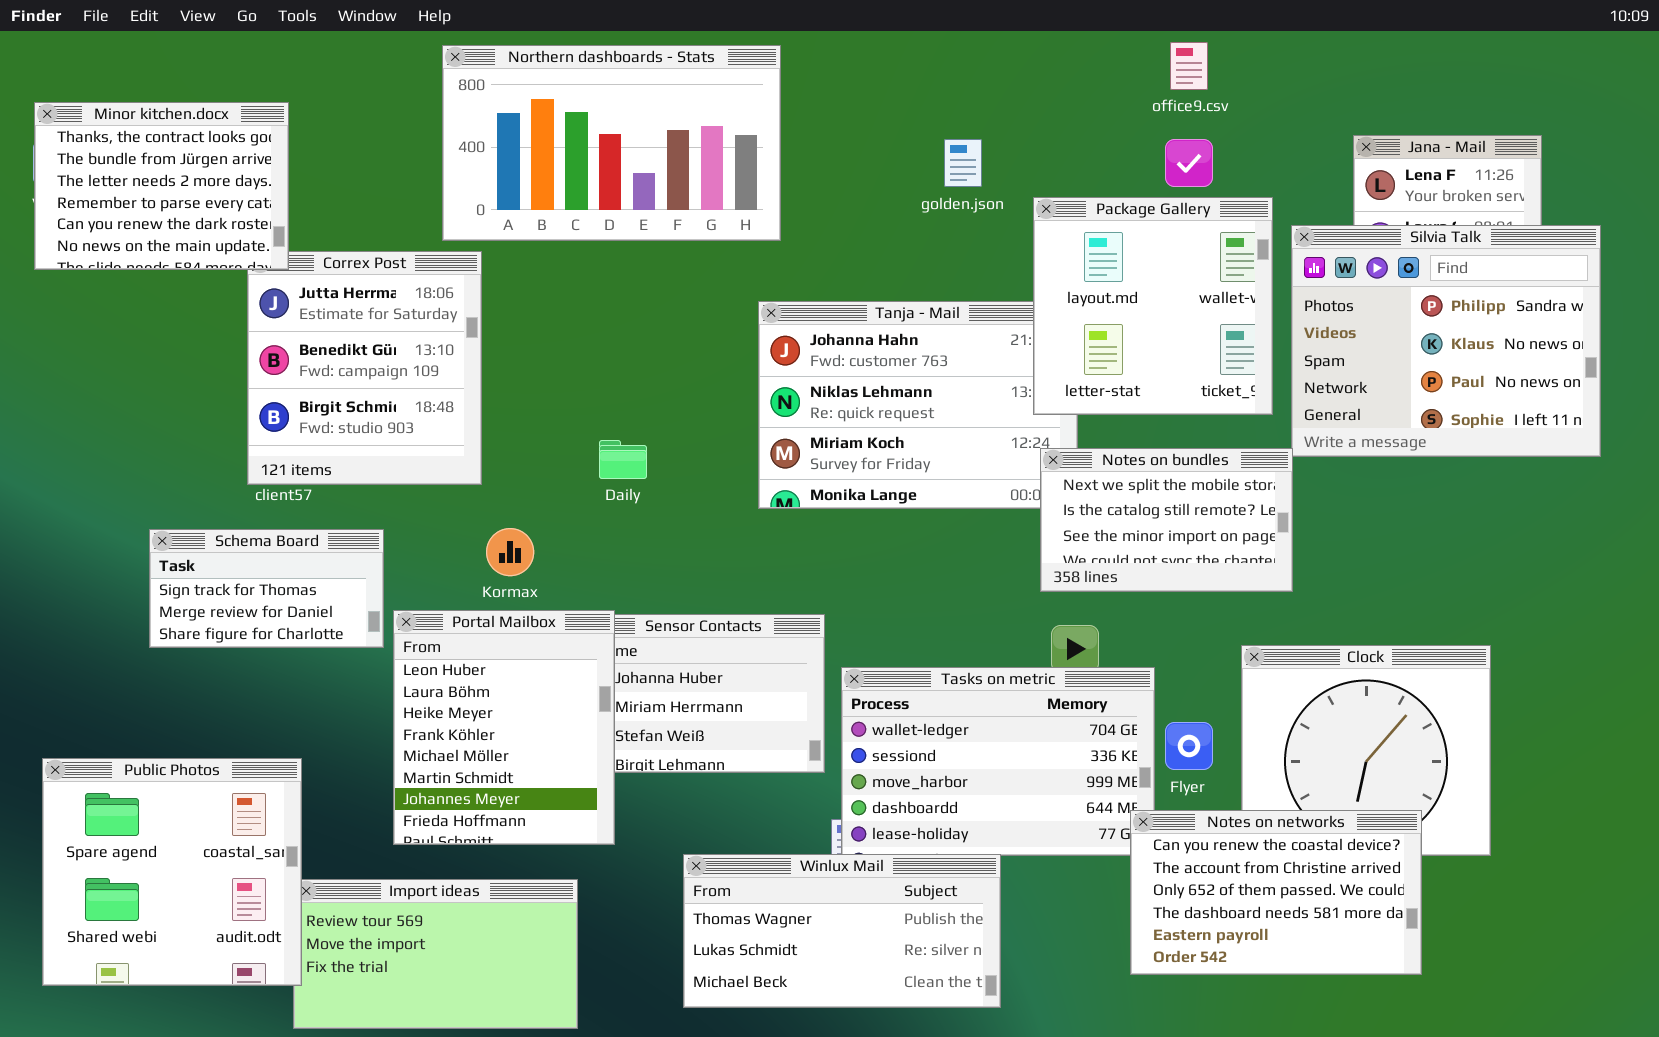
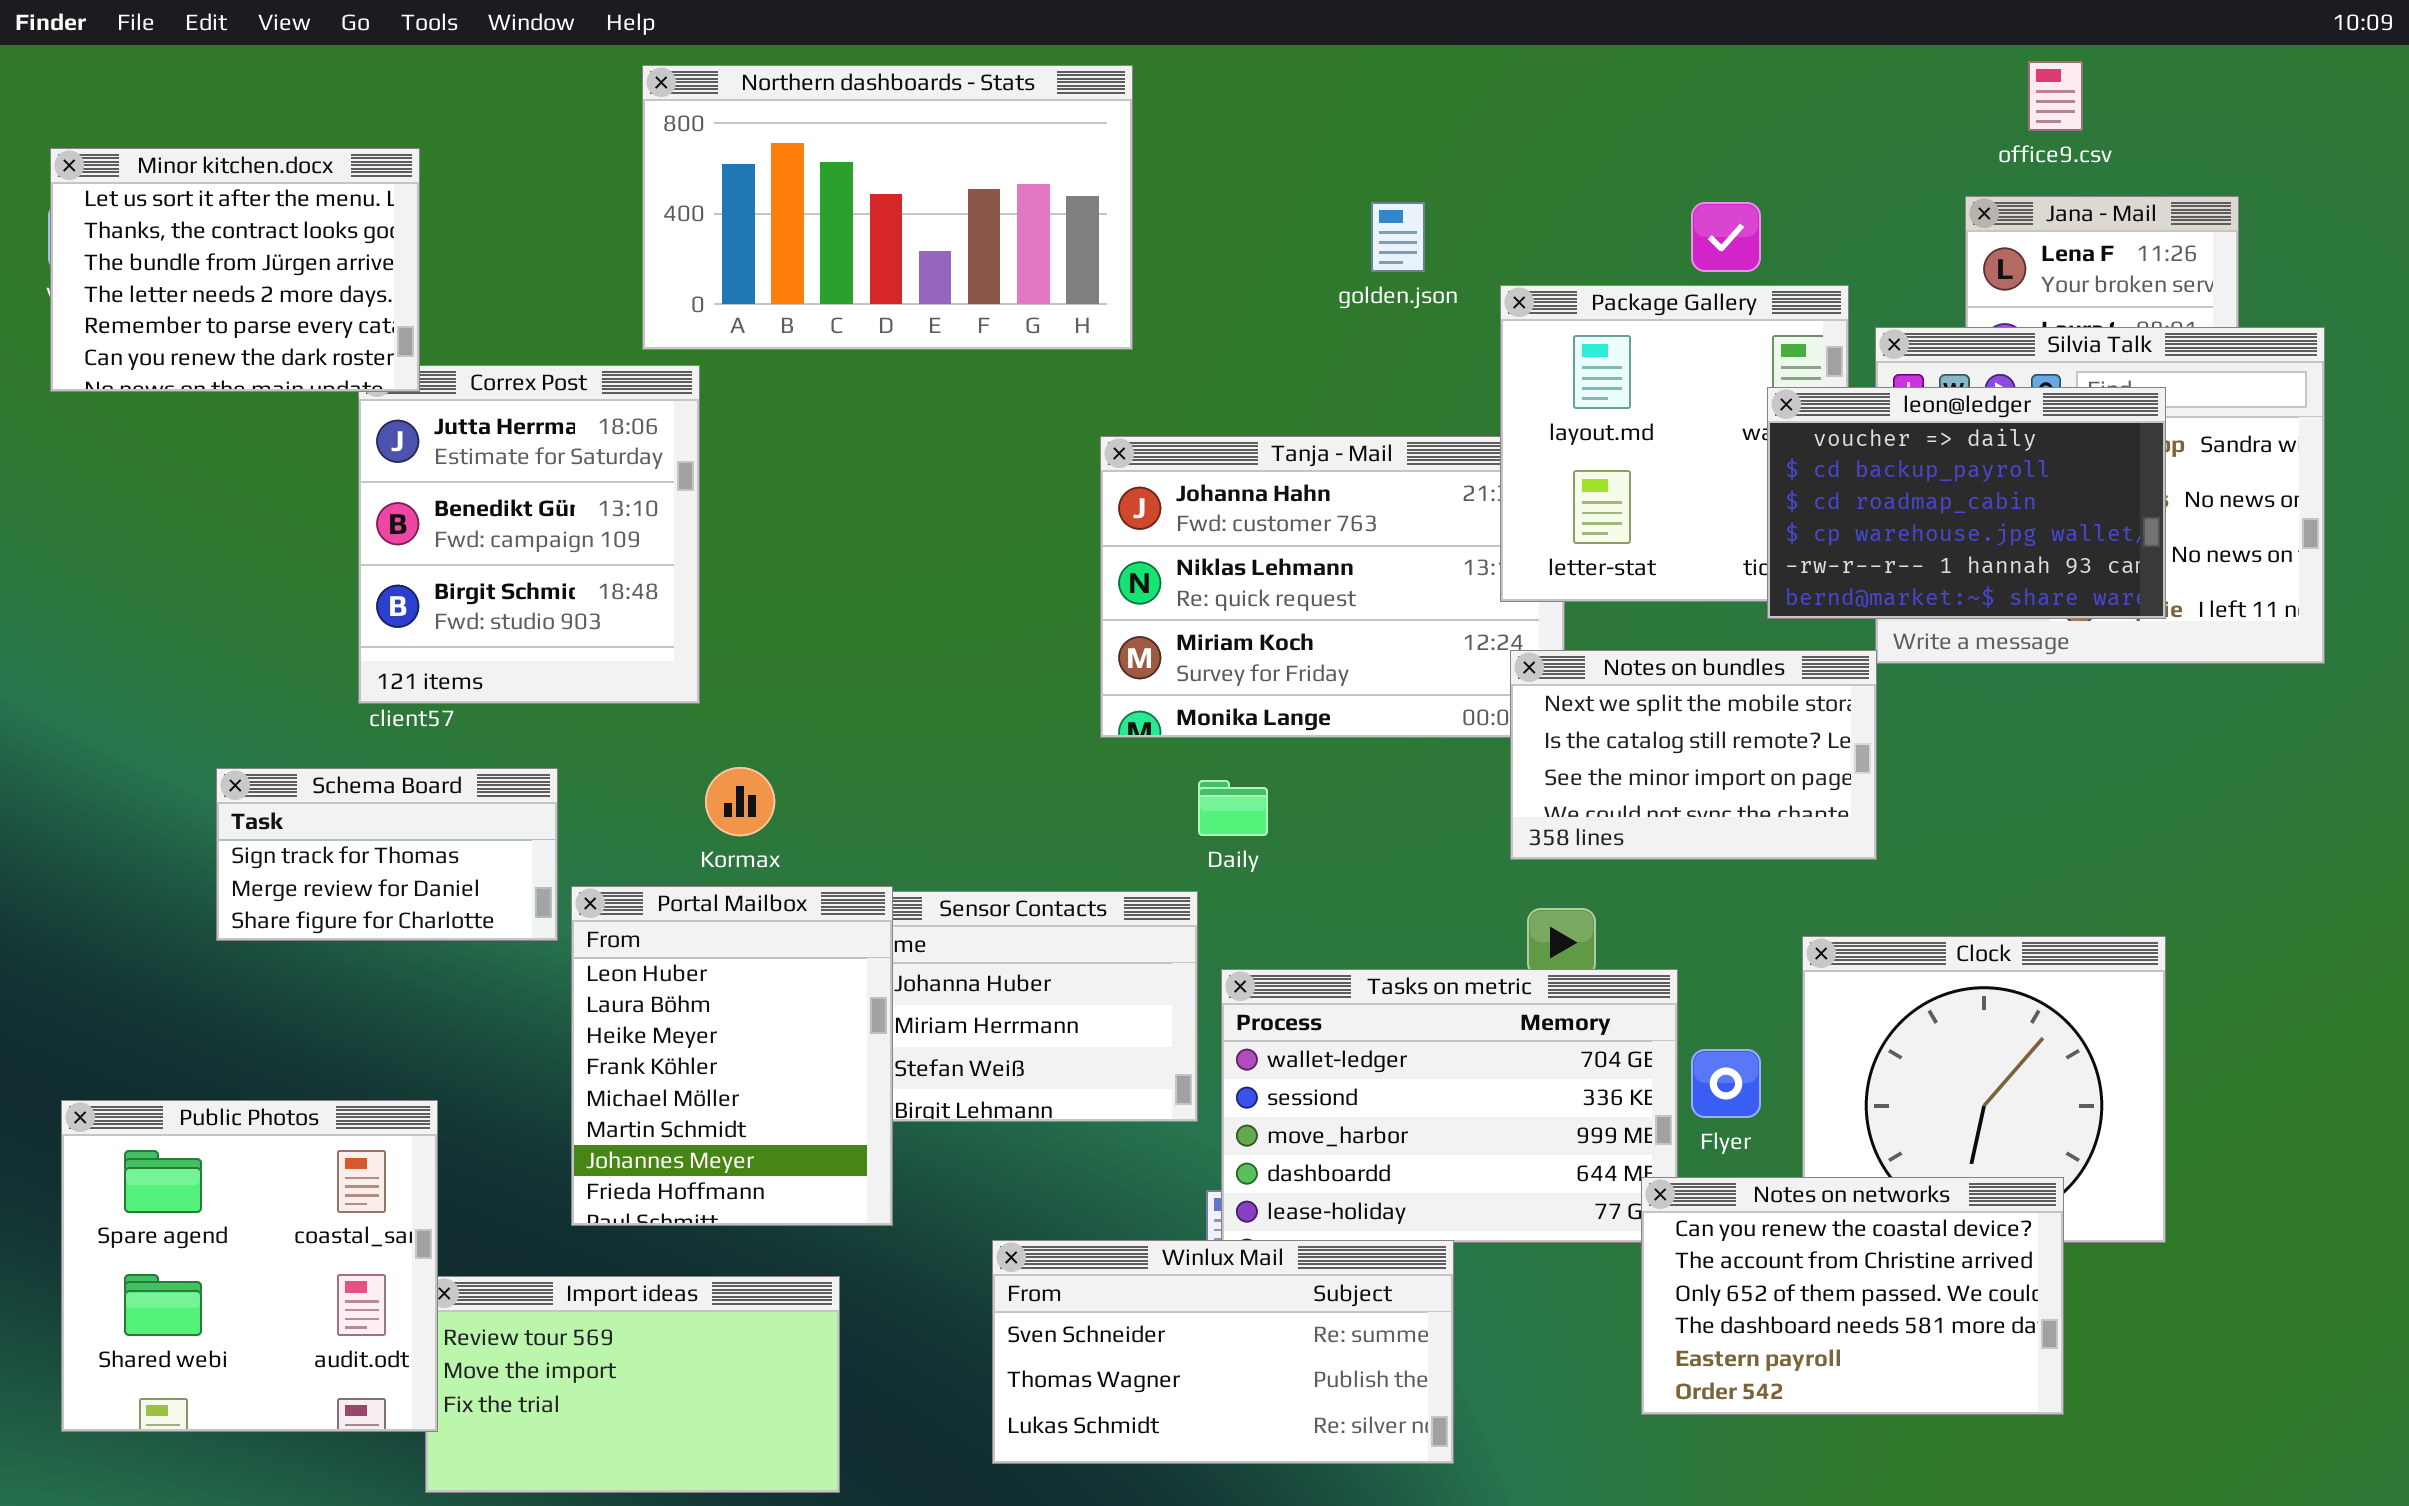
office9.csv: [1170,42,1208,90] -> [2028,61,2083,131], moved
Minor kitchen.docx: [34,102,289,270] -> [50,148,420,392], scrolled up 1 row
leon@ledger: none -> [1767,387,2166,619], opened
Daily: [599,440,647,479] -> [1198,780,1268,836], moved
Winlux Mail: [683,854,1001,1008] -> [992,1240,1454,1464], scrolled up 1 row

